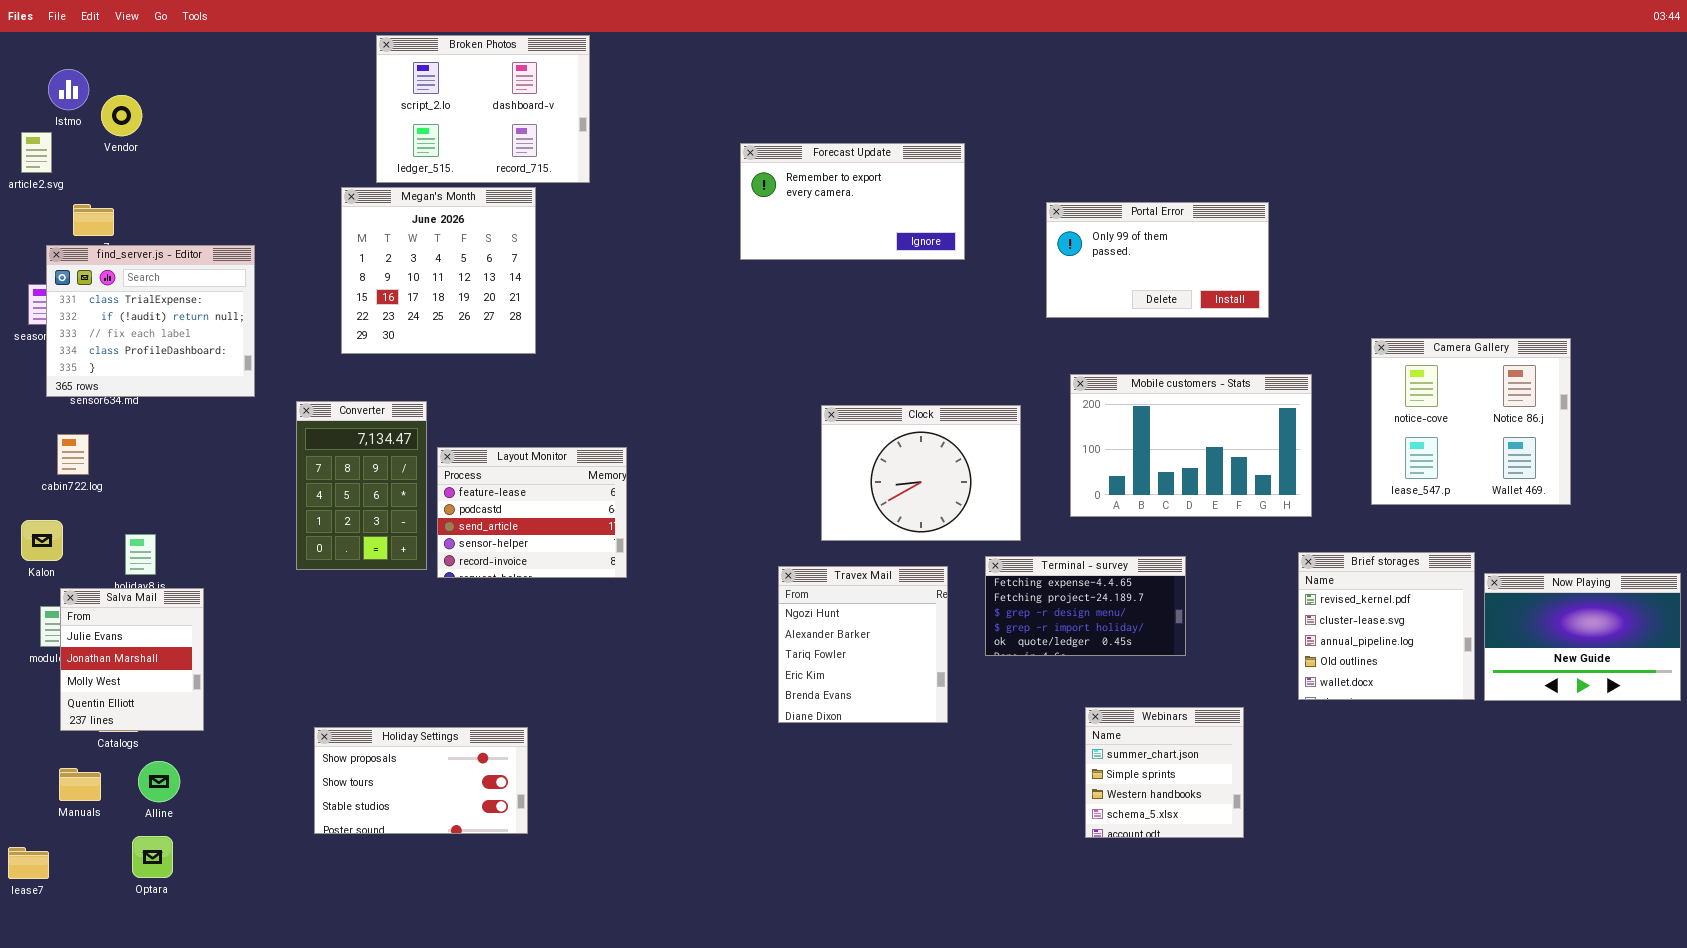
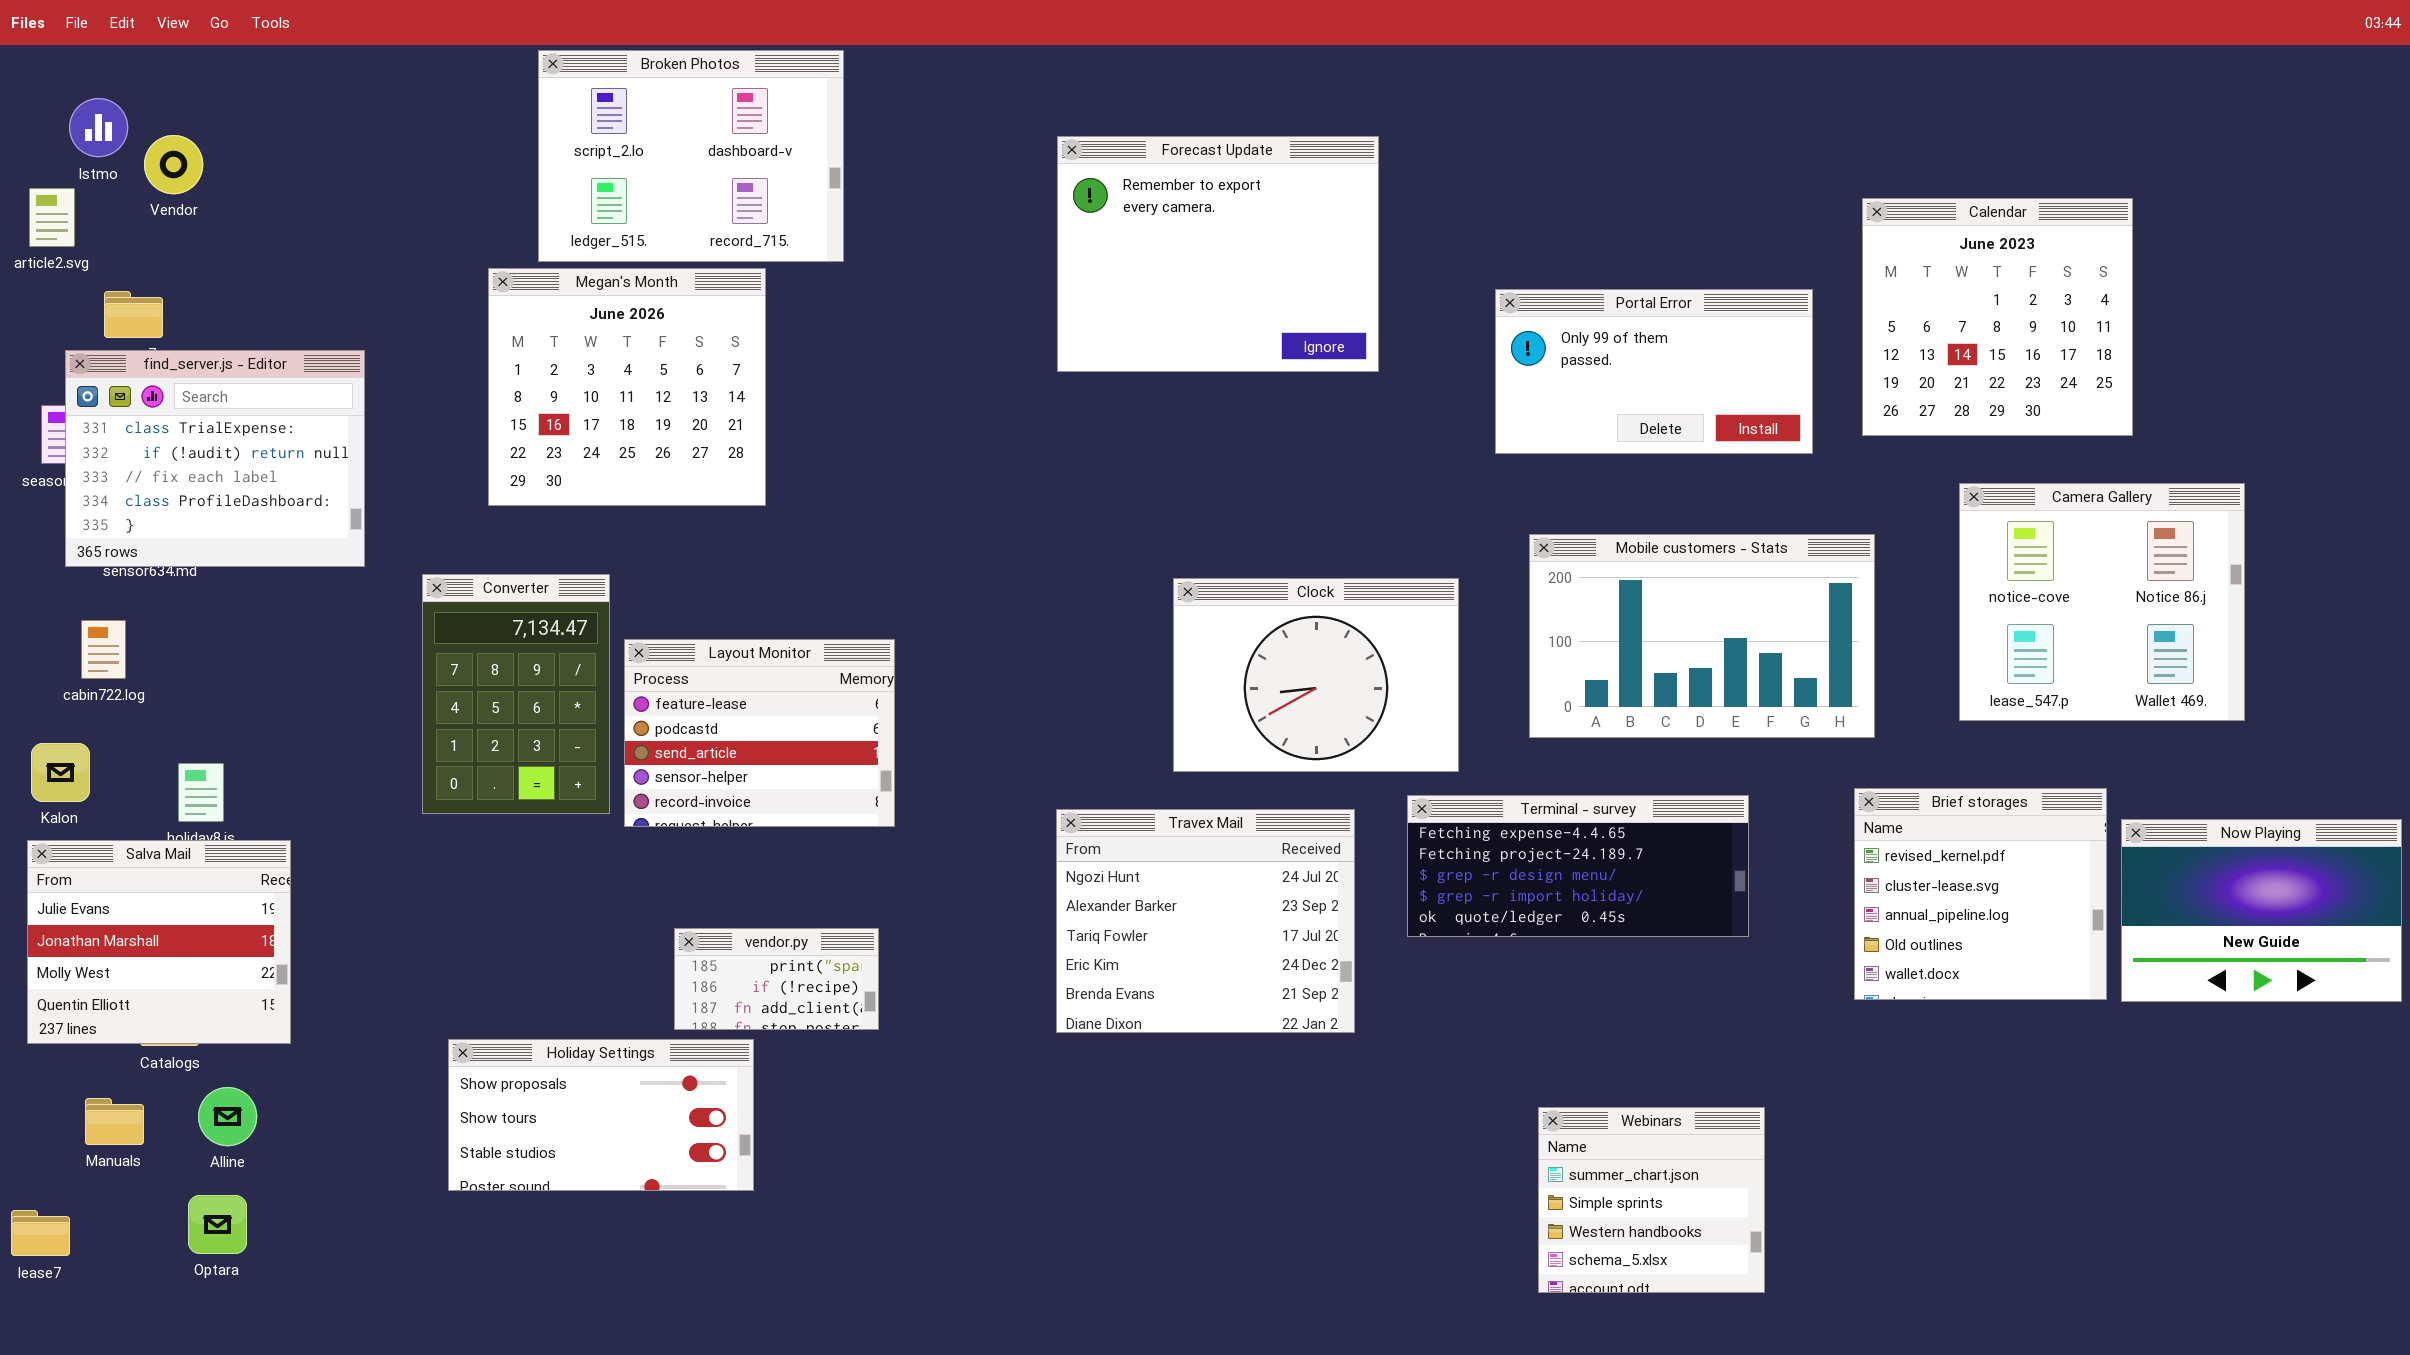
Calendar: none -> [1862,198,2133,436], opened
Forecast Update: [740,143,965,260] -> [1057,136,1379,372], resized
Terminal - survey: [985,556,1186,656] -> [1407,795,1749,937], resized
Travex Mail: [778,566,948,723] -> [1056,809,1355,1033], resized
Salva Mail: [60,588,204,731] -> [27,840,291,1044], resized
vendor.py: none -> [674,928,879,1030], opened
Webinars: [1085,707,1244,838] -> [1538,1107,1765,1293], moved

